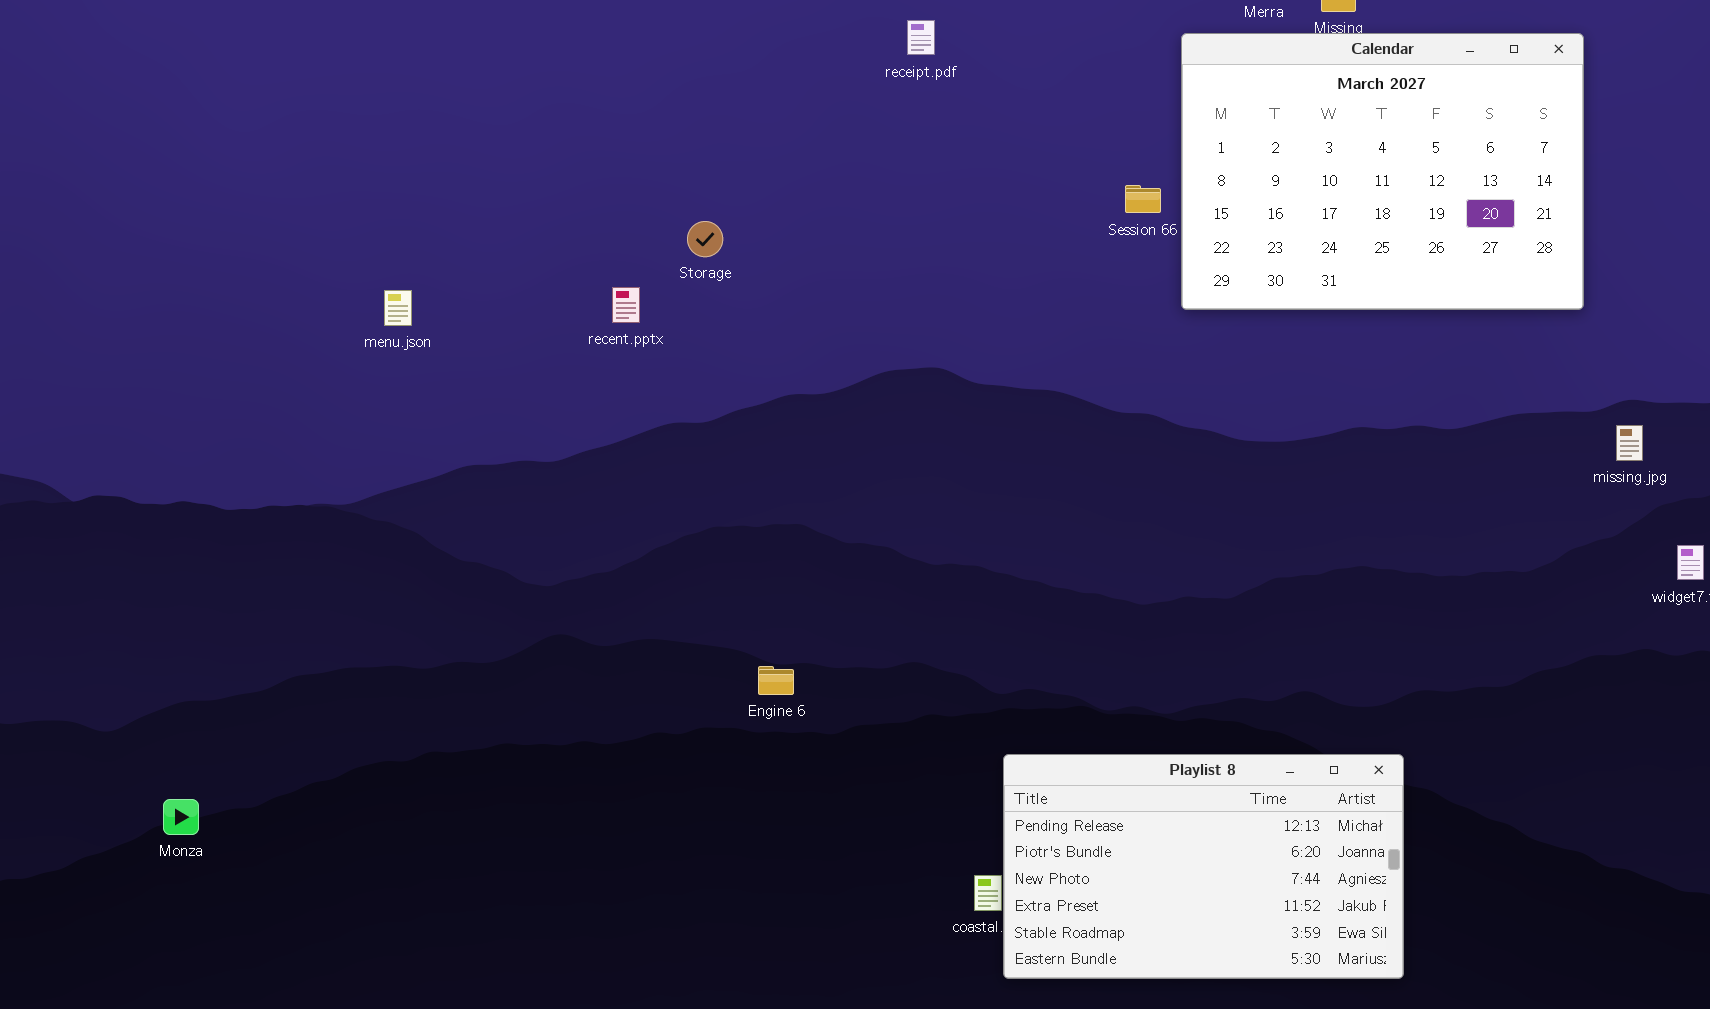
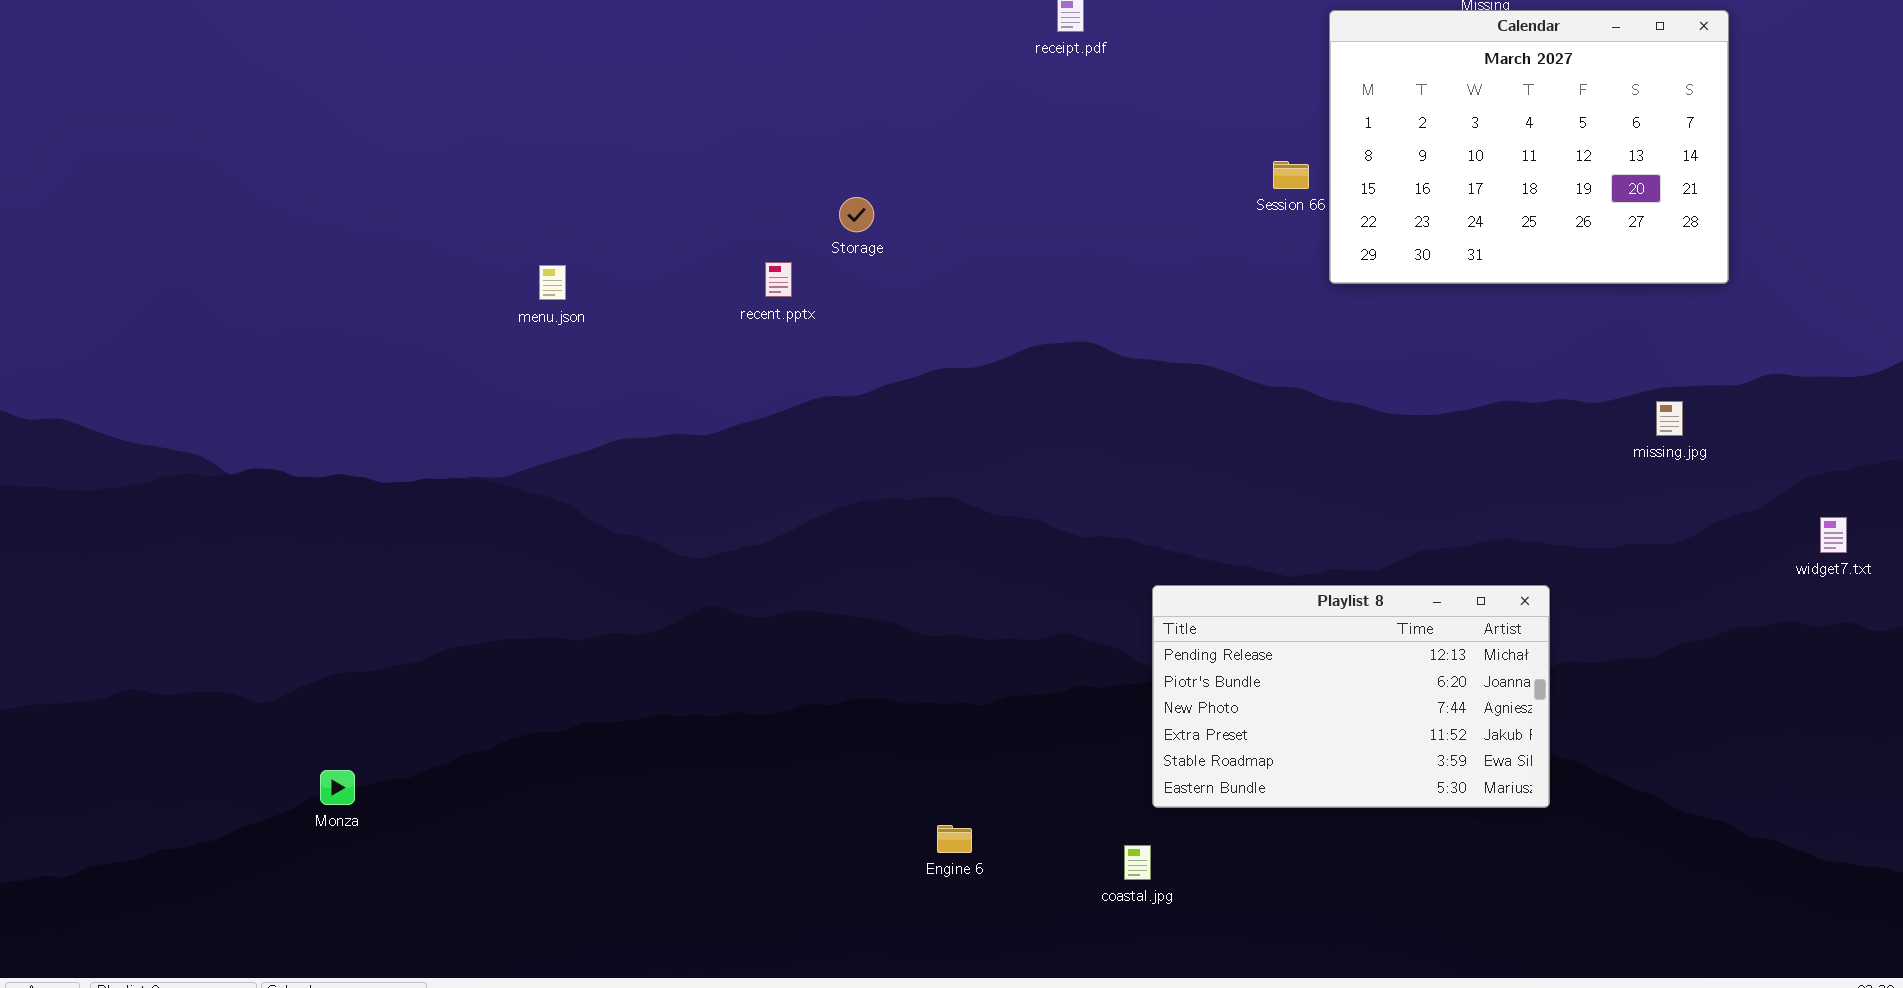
missing.jpg: [1616,425,1643,461] -> [1656,401,1683,436], moved
Engine 6: [758,666,794,695] -> [937,825,972,853], moved
Playlist 8: [1003,754,1404,979] -> [1152,585,1550,808], moved

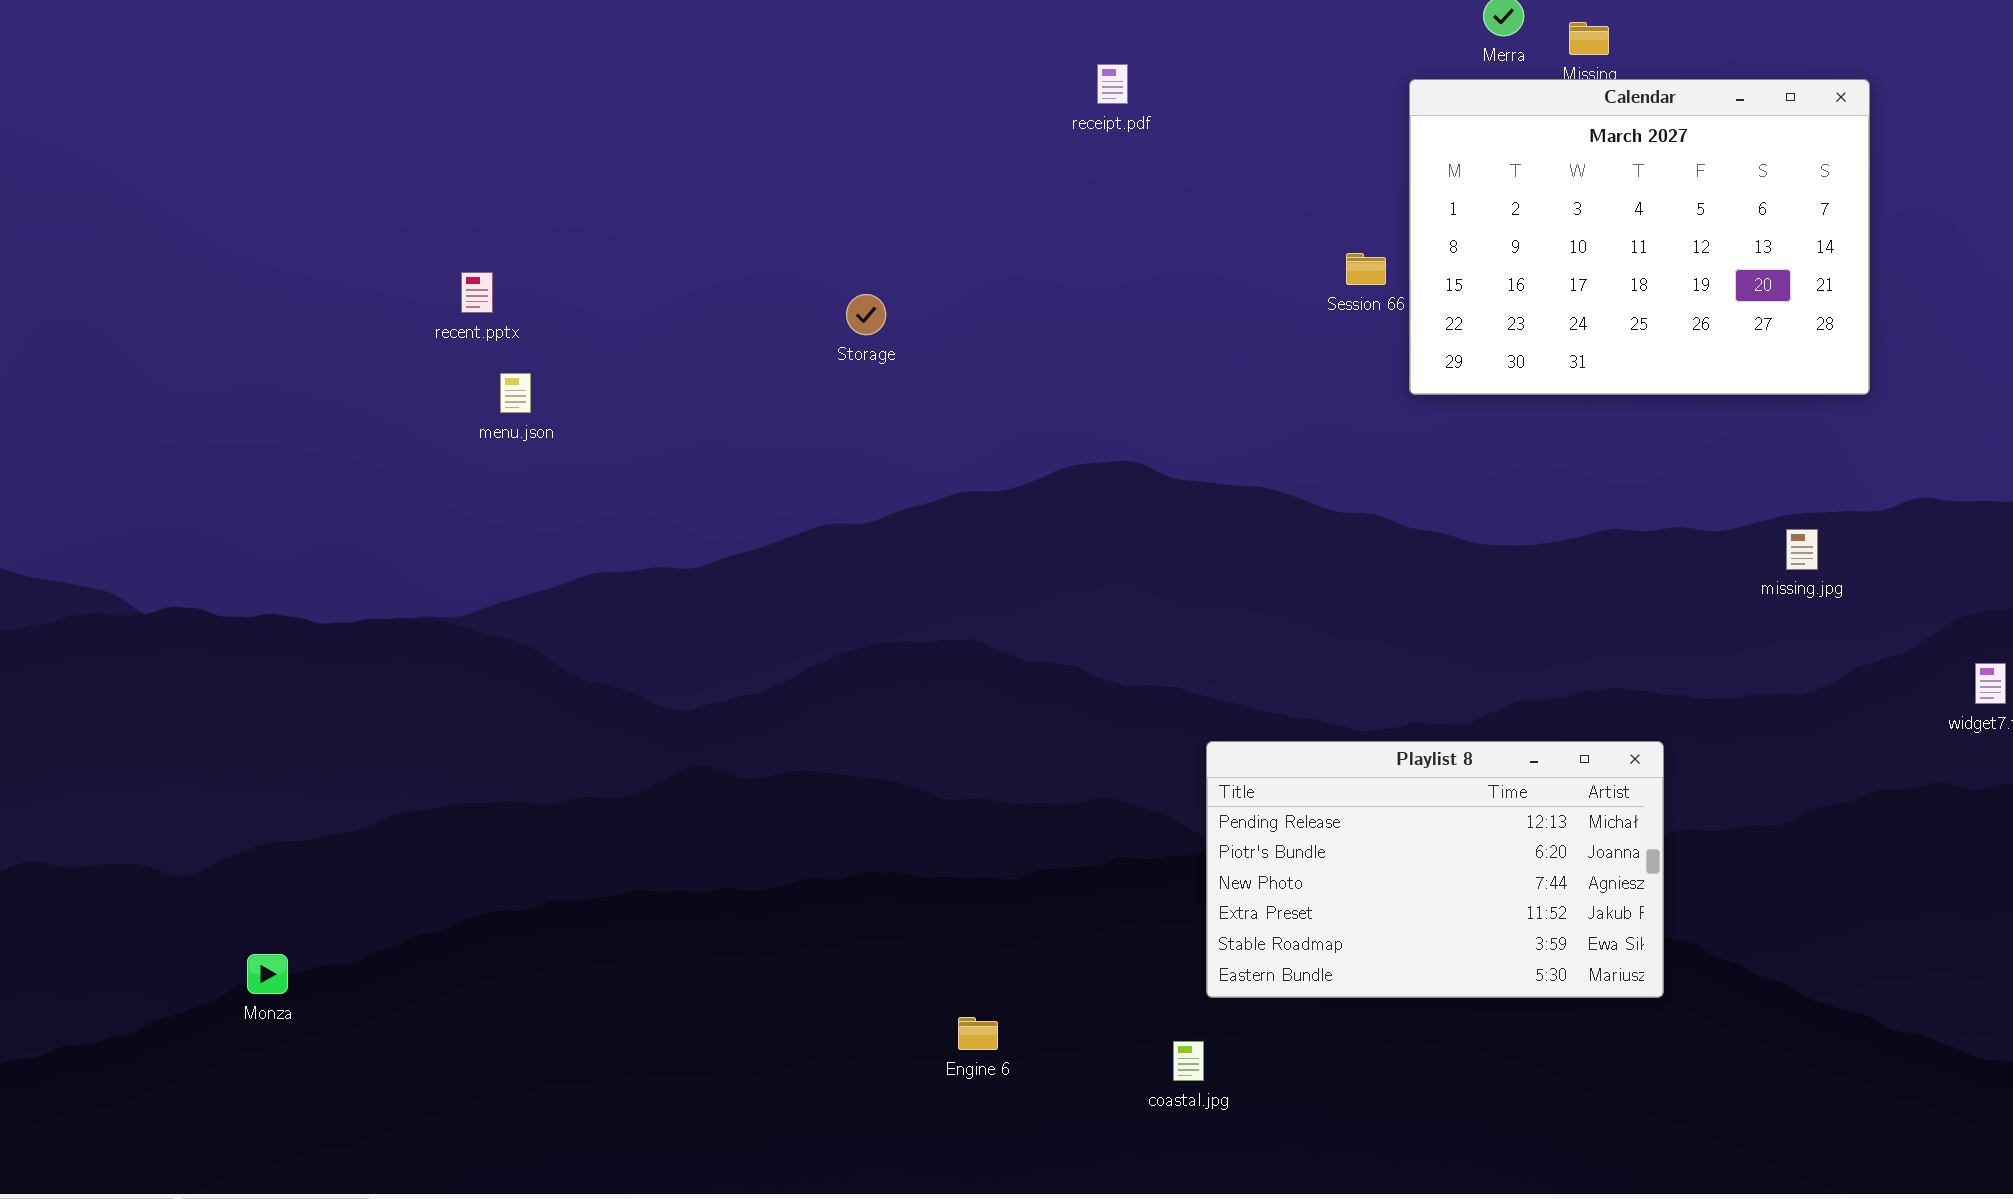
recent.pptx: [765,262,792,297] -> [461,272,493,313], moved

